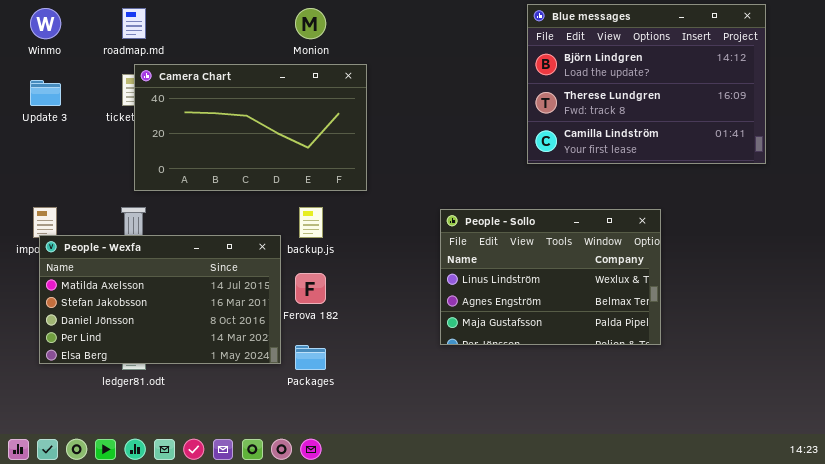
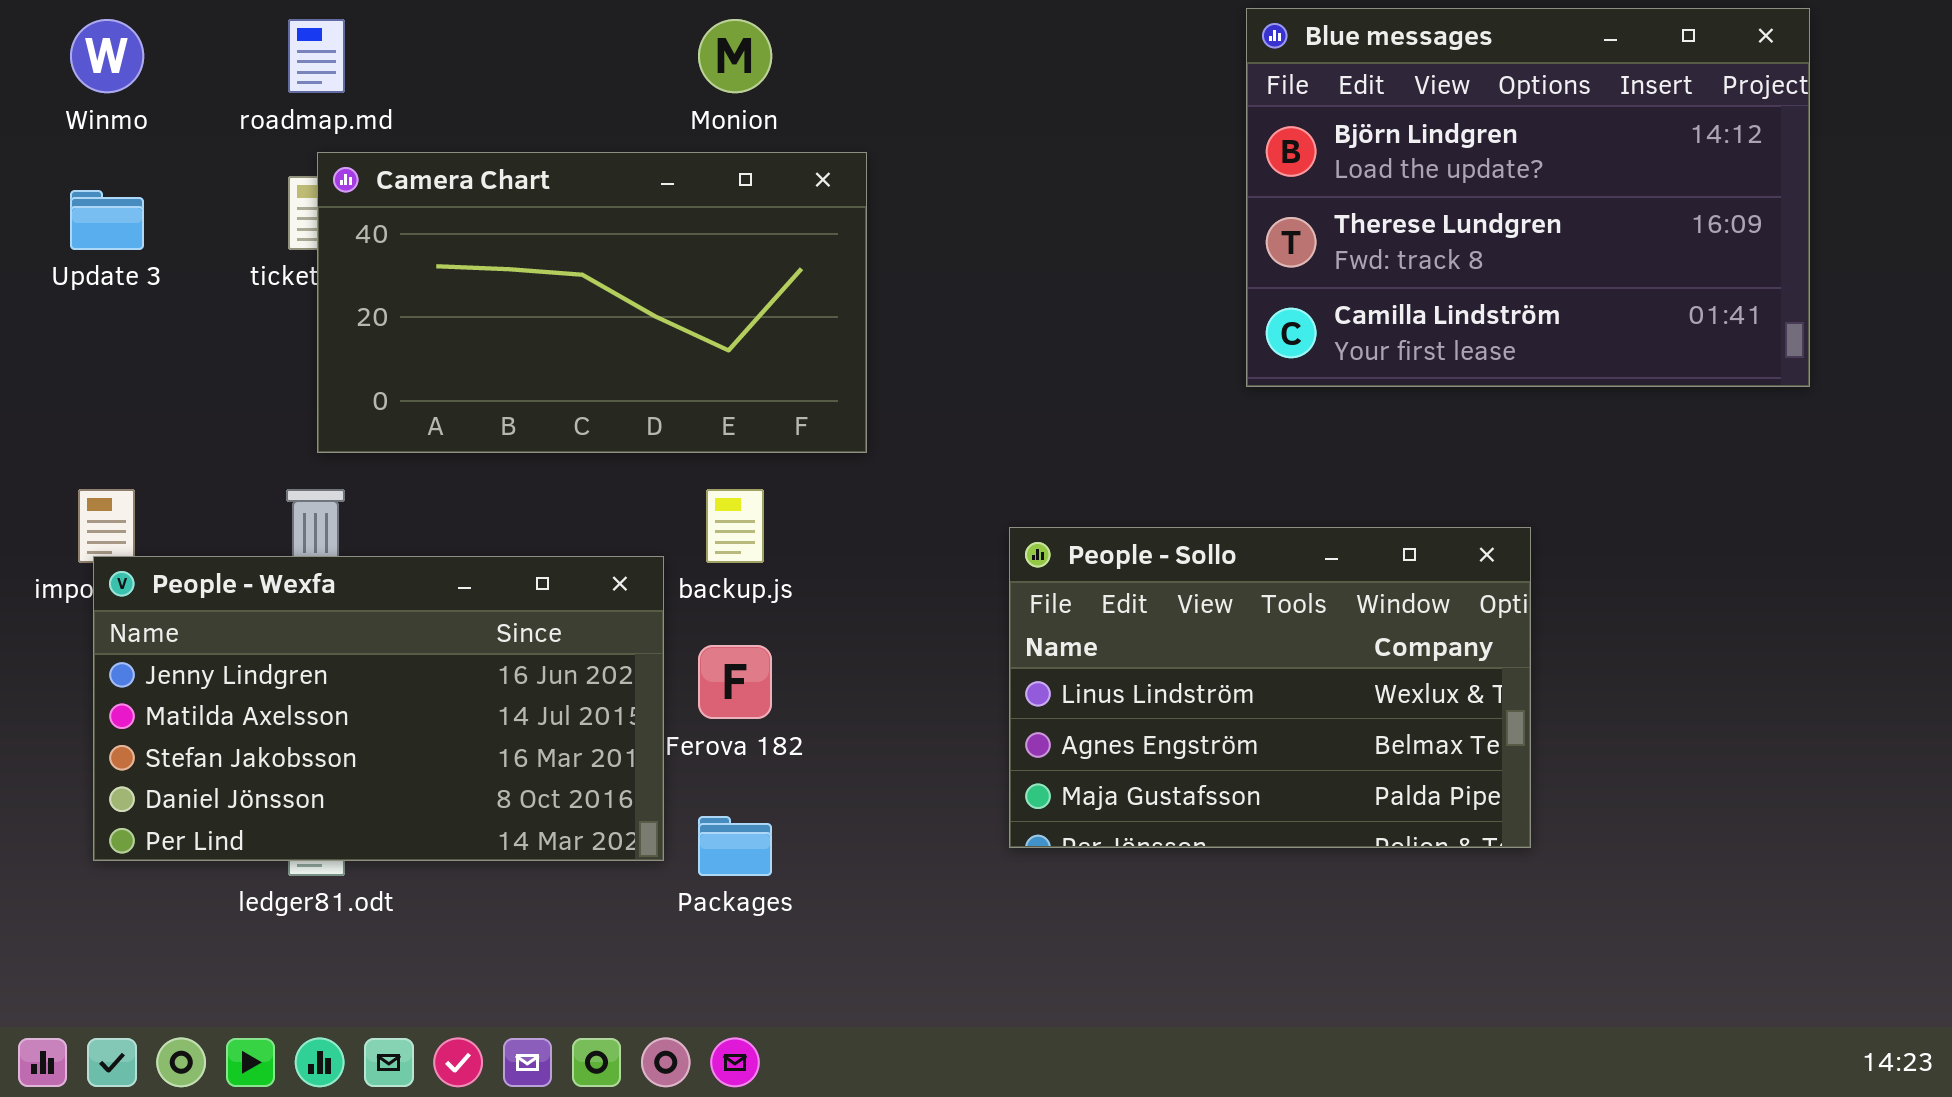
People - Sollo: [440,209,661,345] -> [1009,527,1531,848], moved
People - Wexfa: [39,235,281,364] -> [93,556,664,861], scrolled up 1 row

